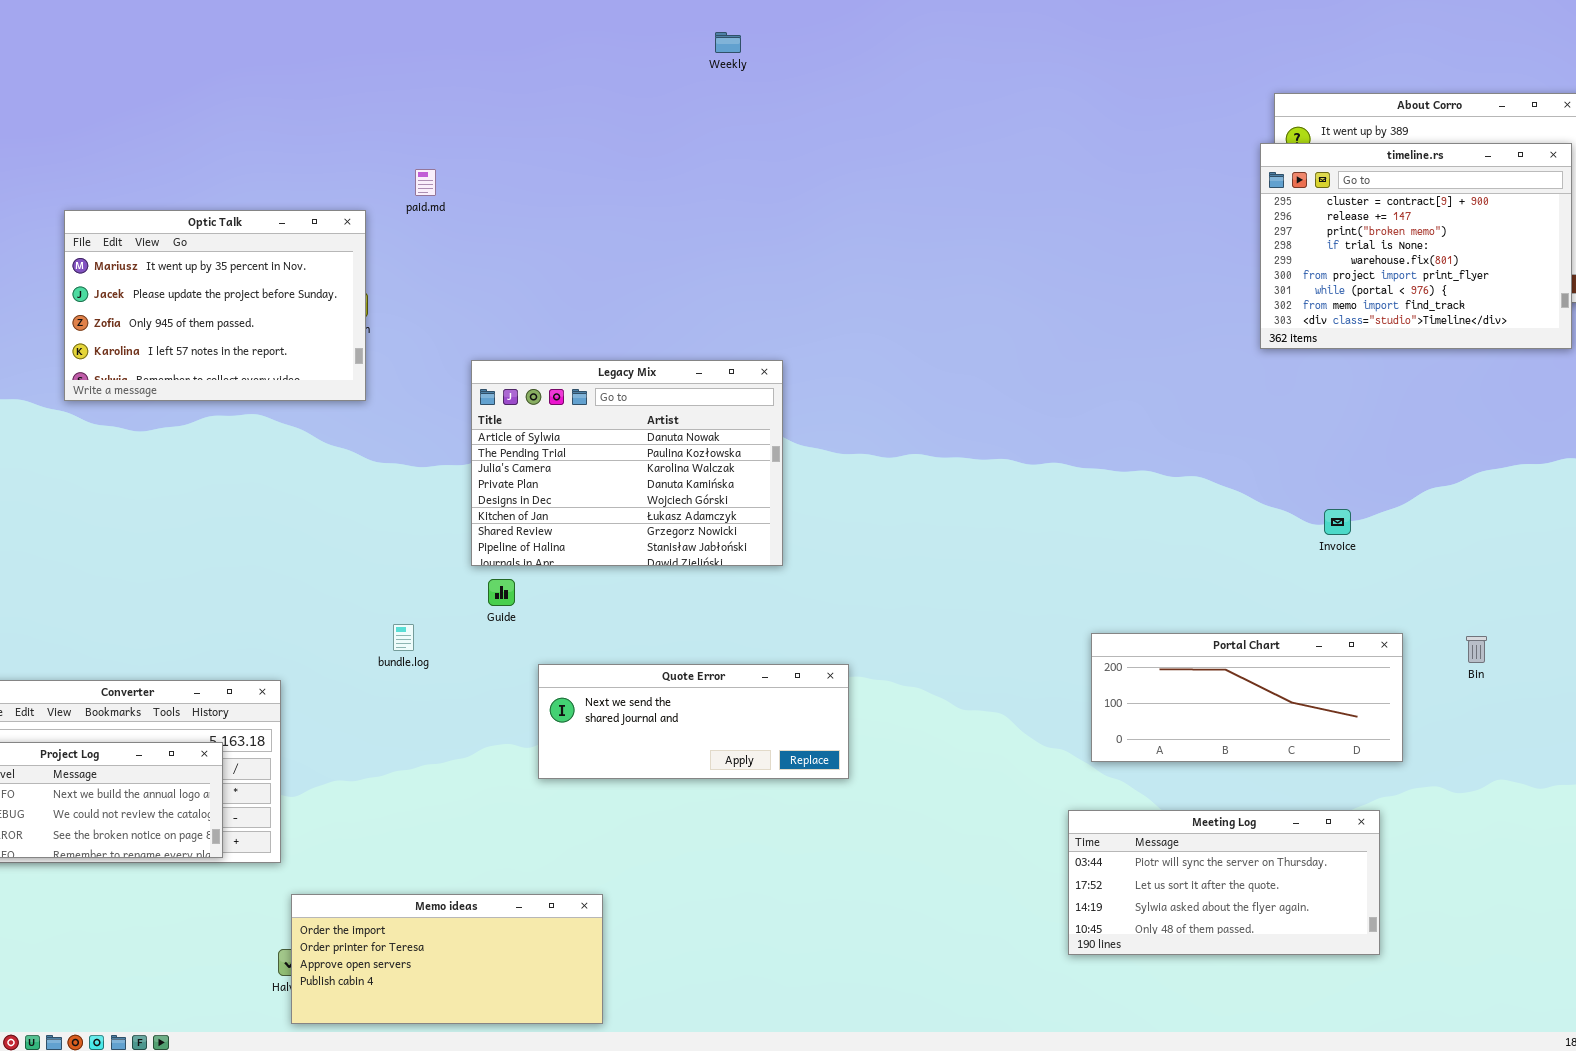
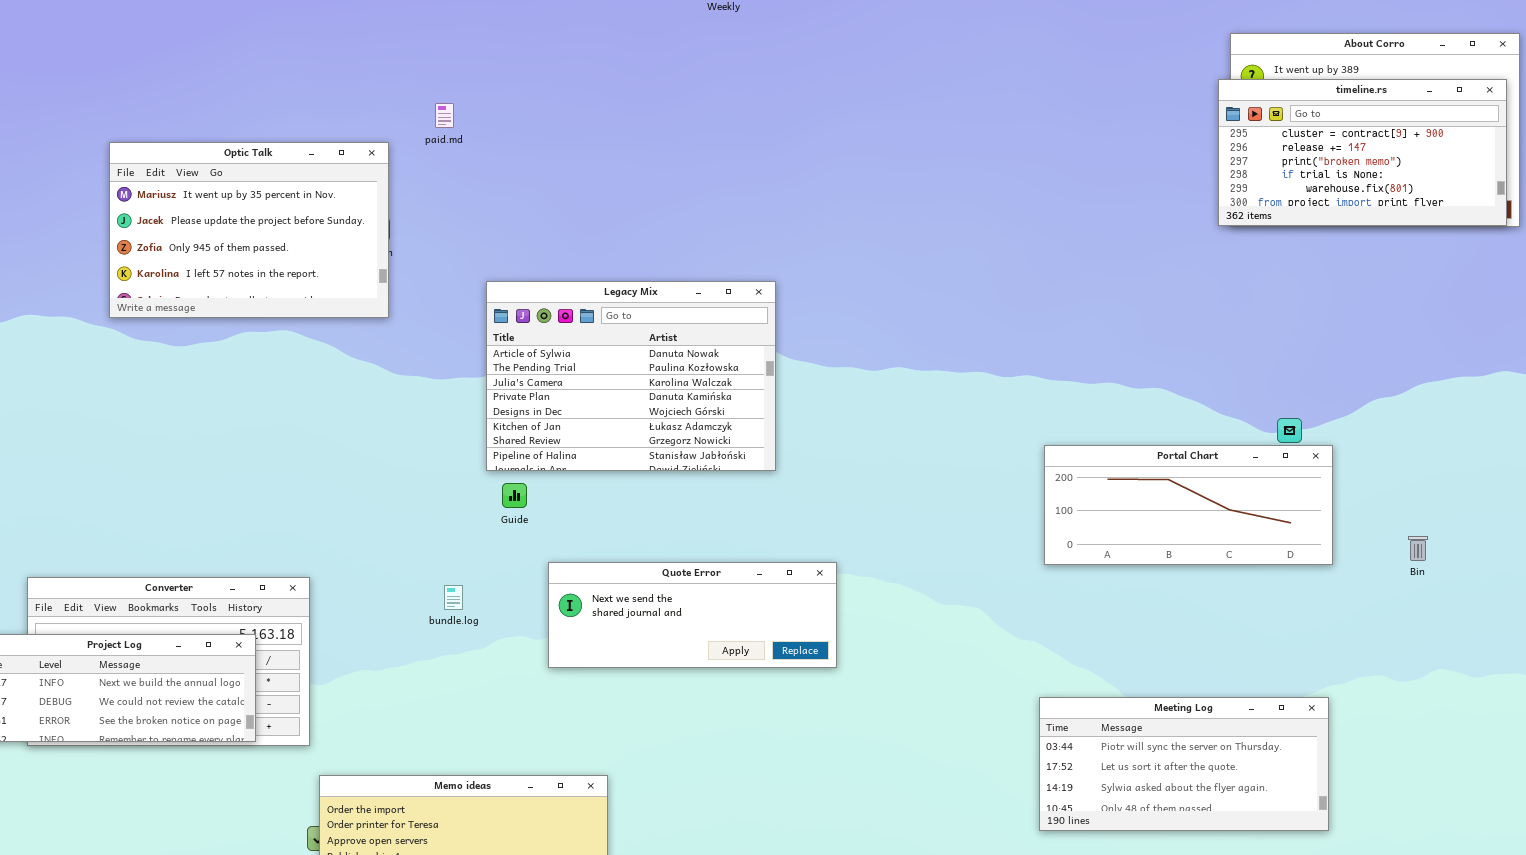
timeline.rs: [1260,143,1572,349] -> [1218,79,1507,226], resized
bundle.log: [393,624,414,651] -> [444,585,463,610], moved
Portal Chart: [1091,633,1403,762] -> [1044,445,1333,565], moved

